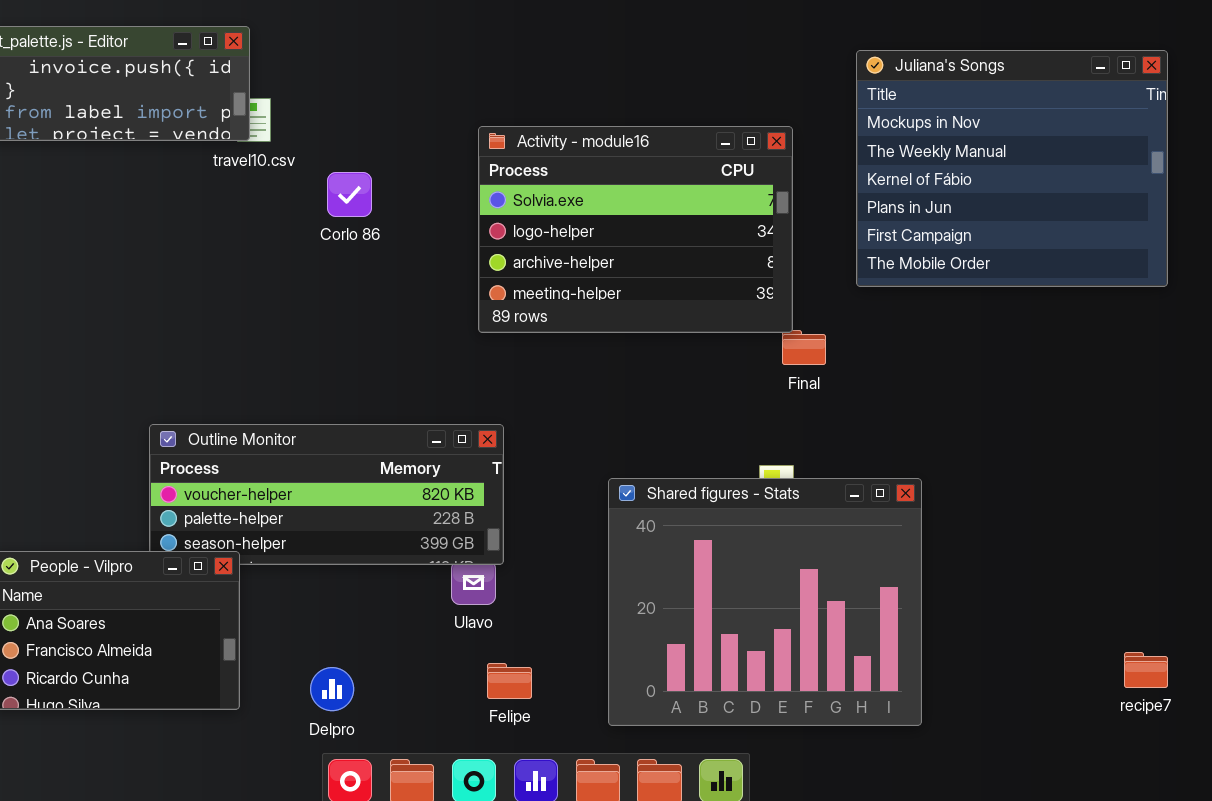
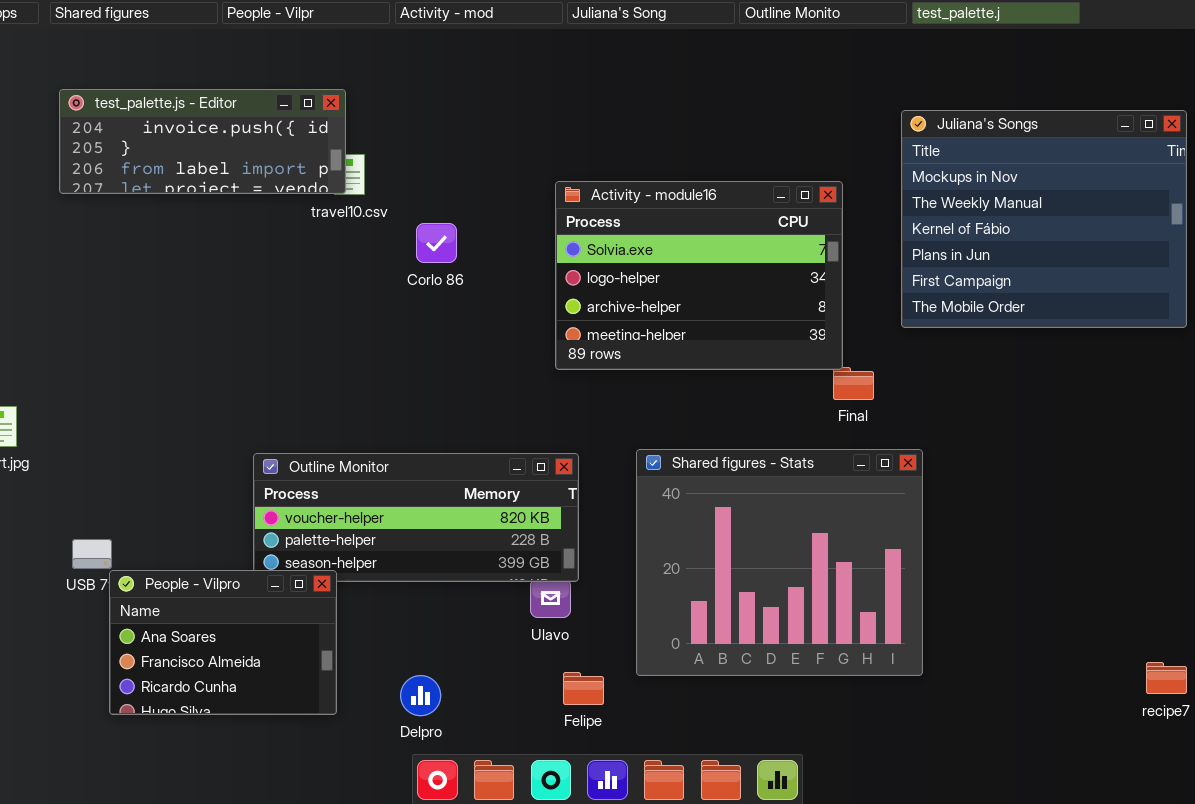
Shared figures - Stats: [608,478,922,726] -> [636,449,923,676], moved

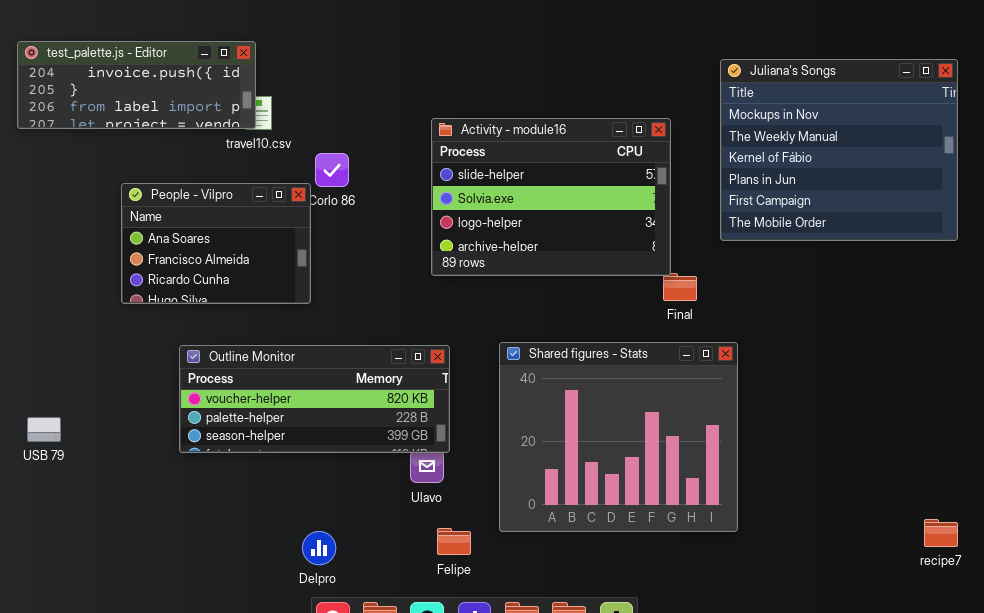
Activity - module16: [555,181,843,370] -> [431,118,671,276], scrolled up 1 row
People - Vilpro: [109,570,337,715] -> [121,183,311,304], moved

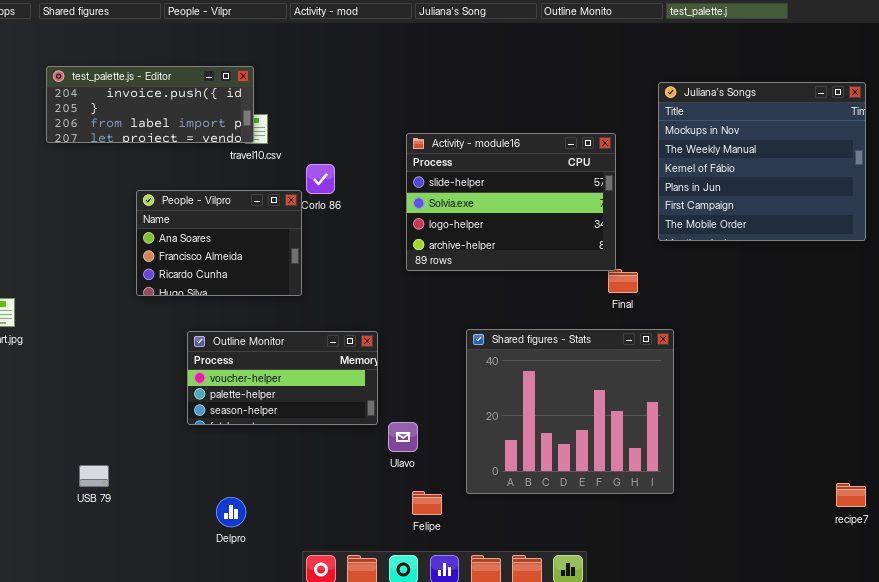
Outline Monitor: [179,345,450,453] -> [187,331,378,425], resized
USB 79: [27,417,61,442] -> [79,465,109,487], moved
Delpro: [302,531,336,565] -> [216,497,246,527], moved

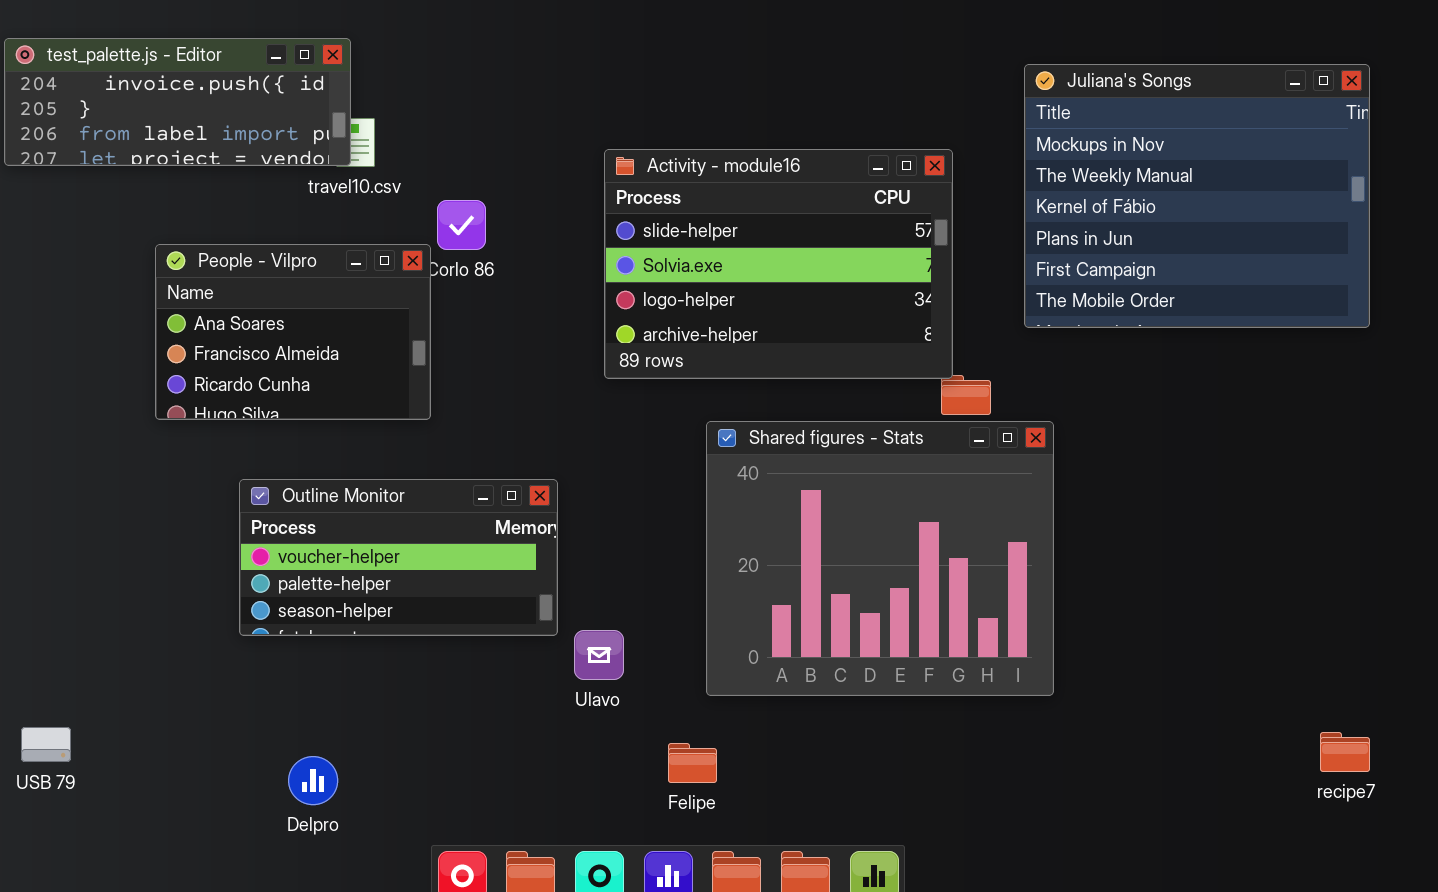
Shared figures - Stats: [466,329,674,494] -> [706,421,1054,696], moved
USB 79: [79,465,109,487] -> [21,727,71,762], moved
Felipe: [412,491,442,515] -> [668,743,717,783], moved

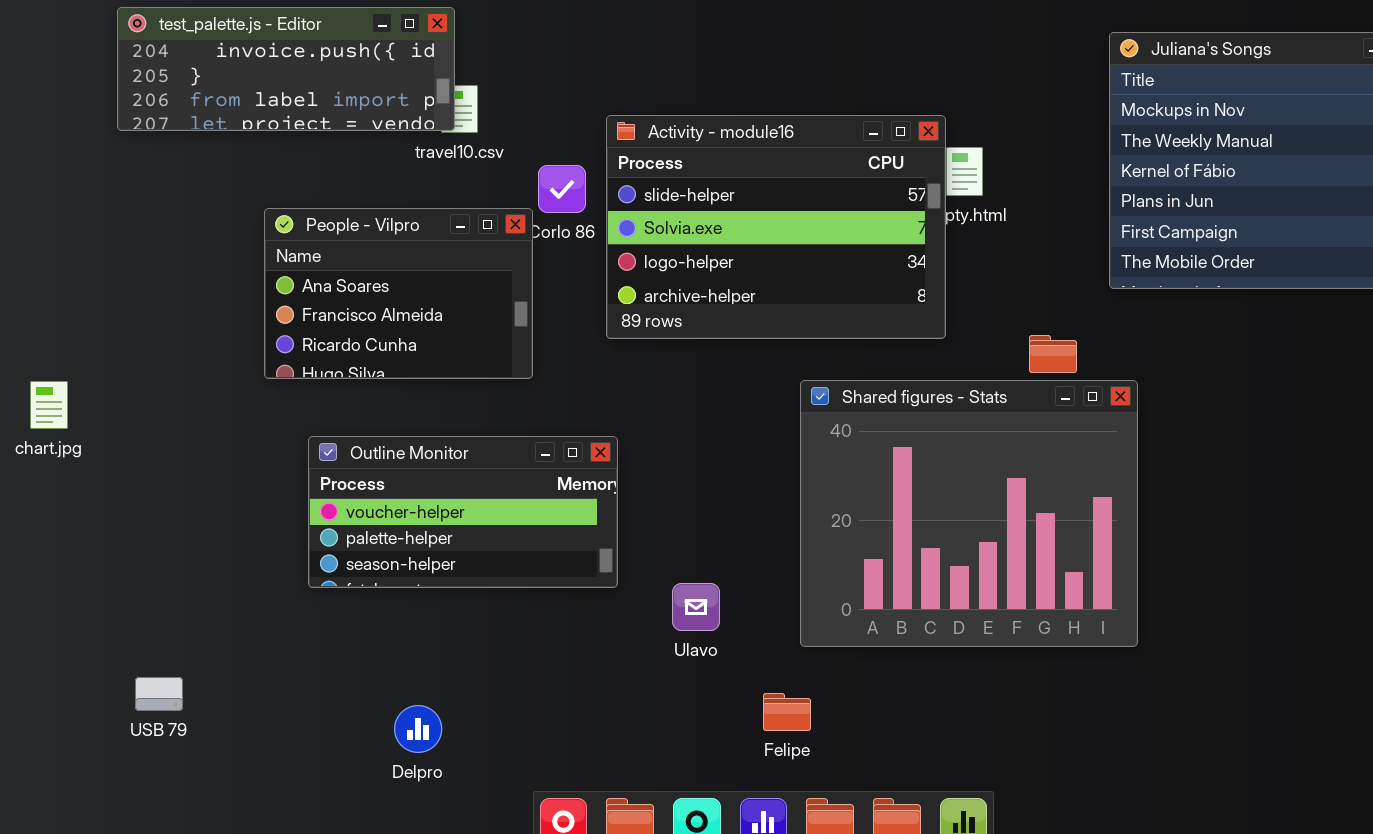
Activity - module16: [604,149,953,379] -> [606,115,946,339], moved
Outline Monitor: [239,479,558,636] -> [308,436,618,588], moved

